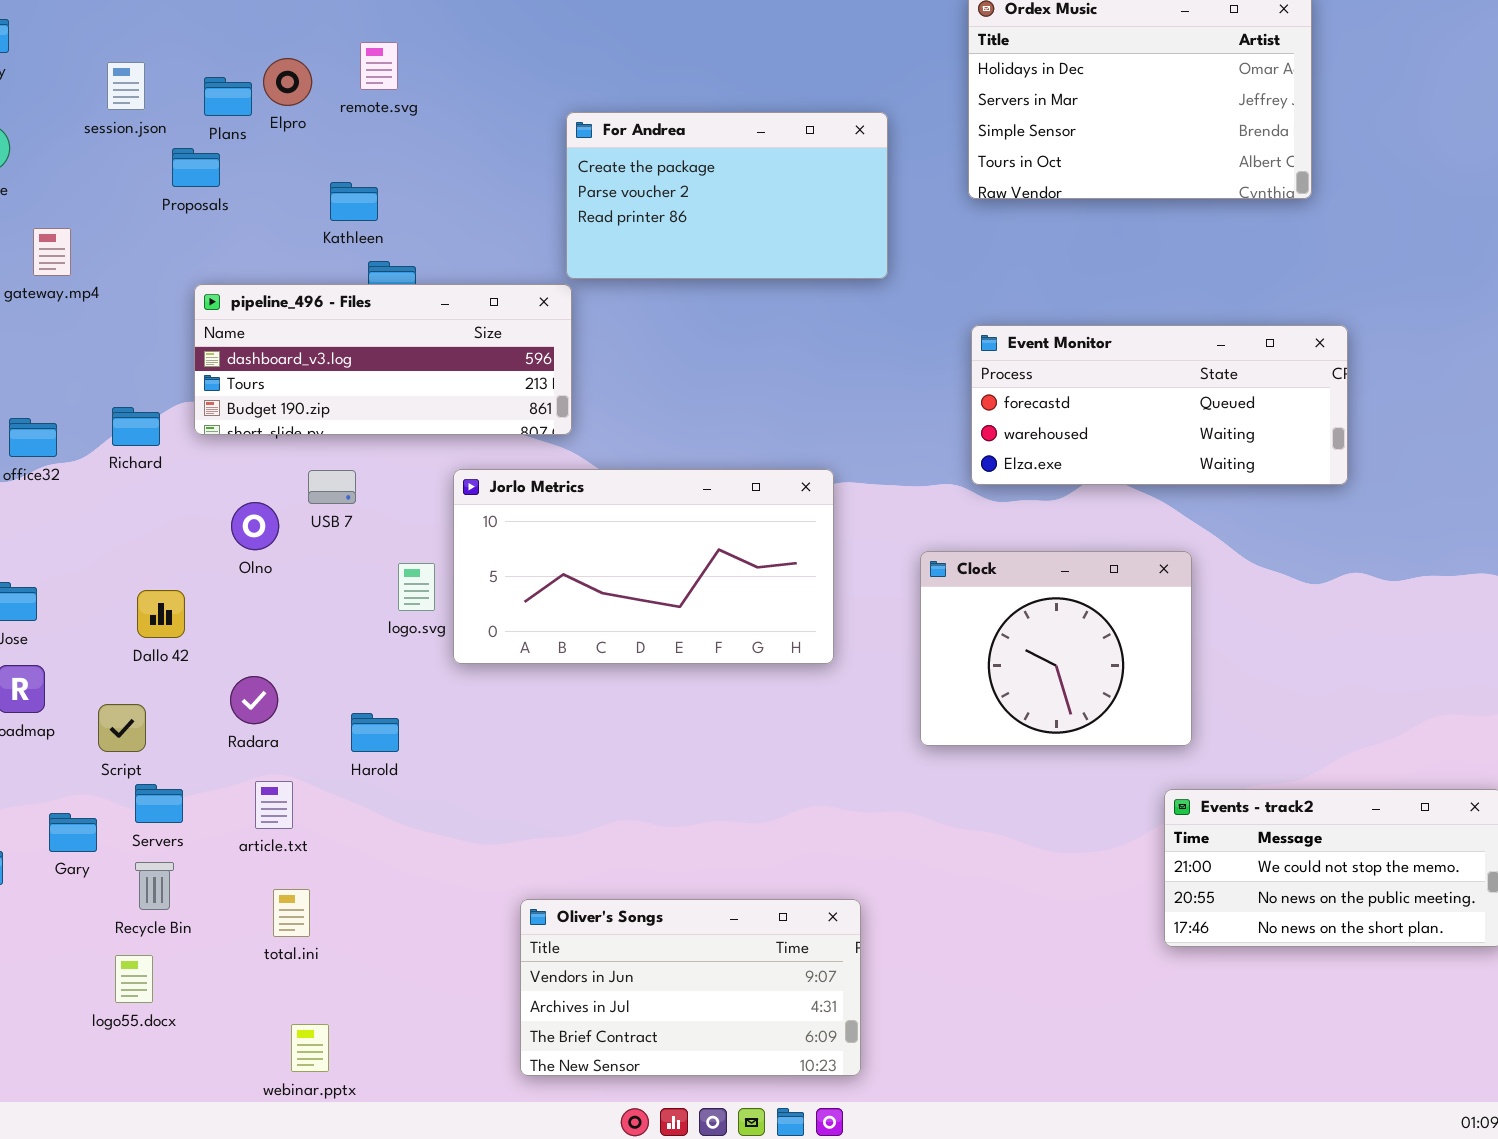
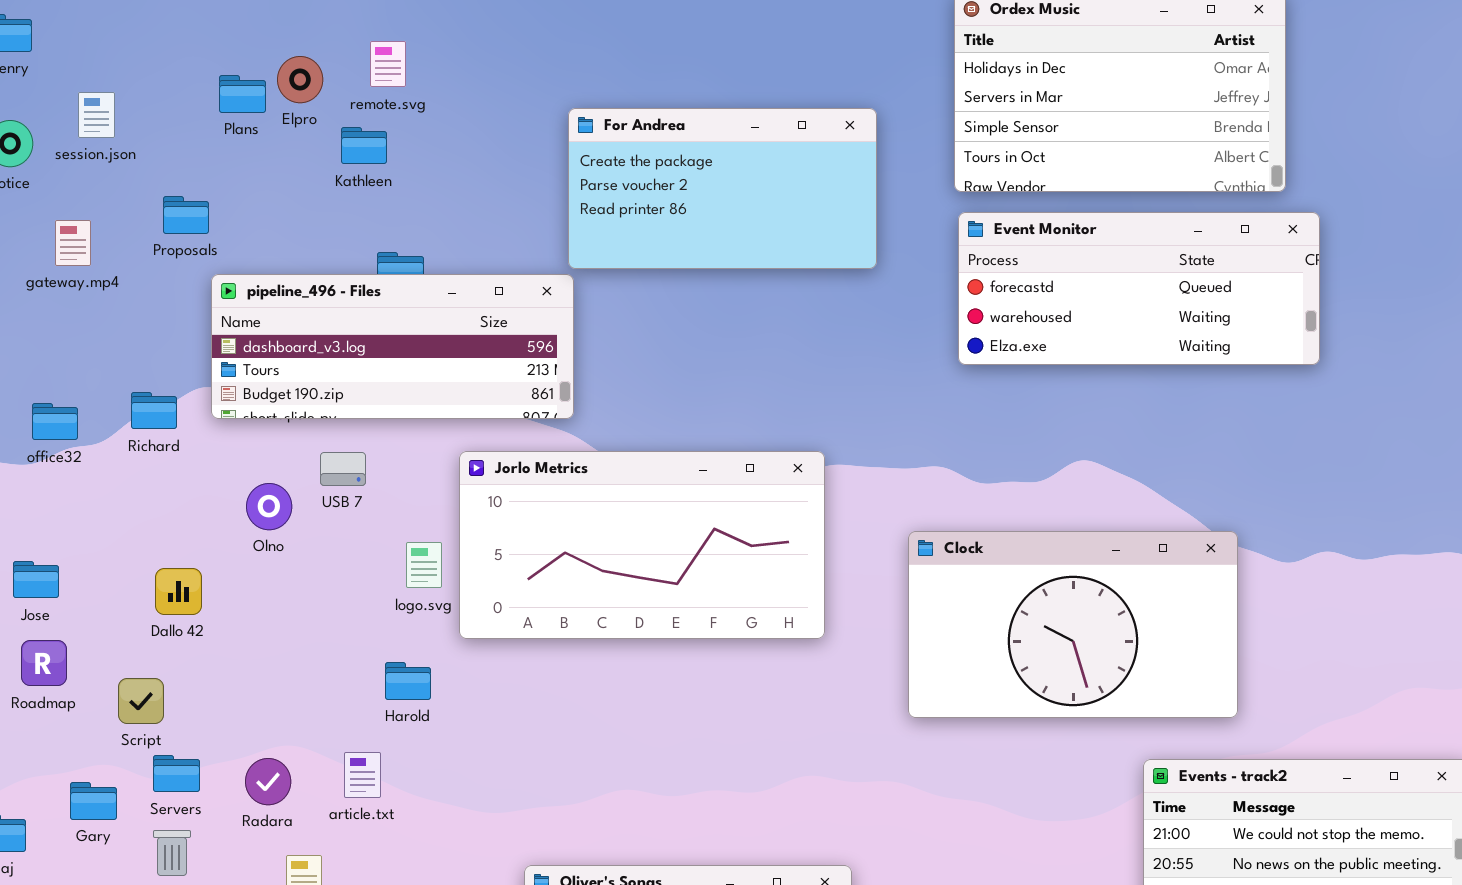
session.json: [107,62,145,110] -> [78,92,115,138], moved
Proposals: [172,148,220,187] -> [163,196,209,234], moved
Kathleen: [330,182,378,221] -> [341,127,387,164], moved
Event Monitor: [971,325,1348,485] -> [958,212,1320,365], moved
Clock: [920,551,1192,746] -> [908,531,1238,718], resized
Radara: [230,676,278,724] -> [245,758,291,805], moved
Harold: [351,713,399,752] -> [385,662,431,700], moved
article.txt: [255,781,293,829] -> [344,752,381,798], moved

